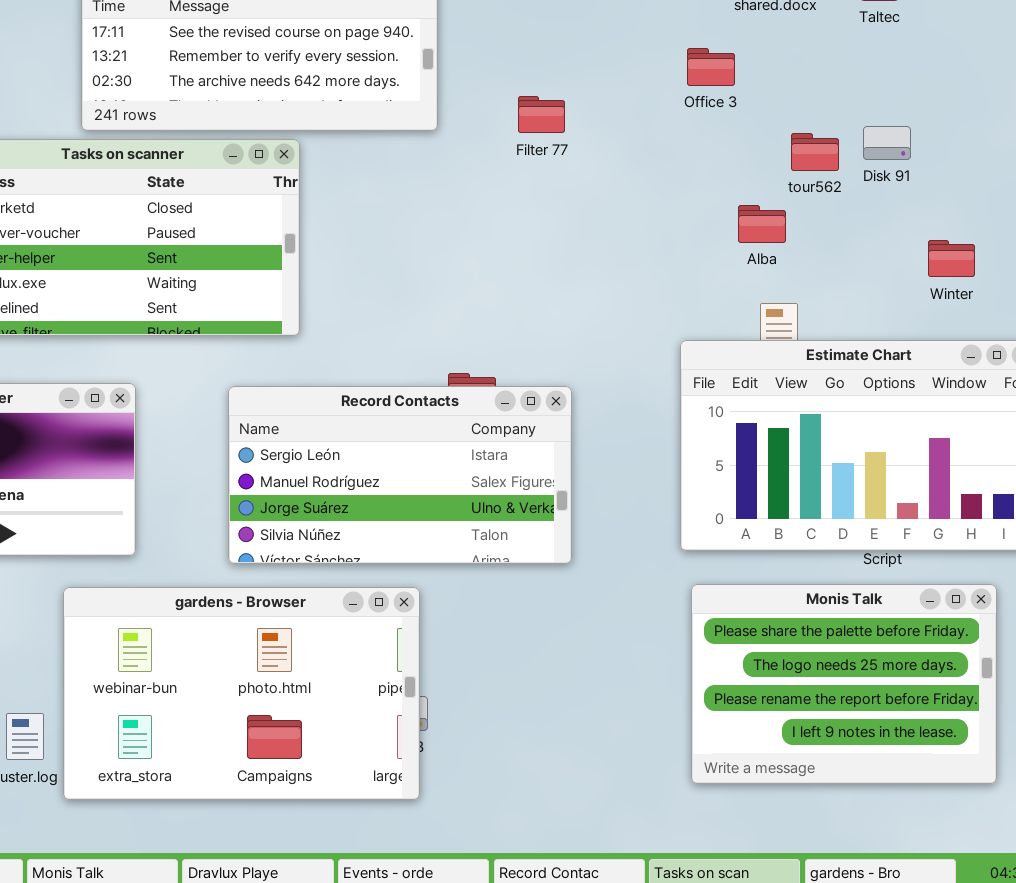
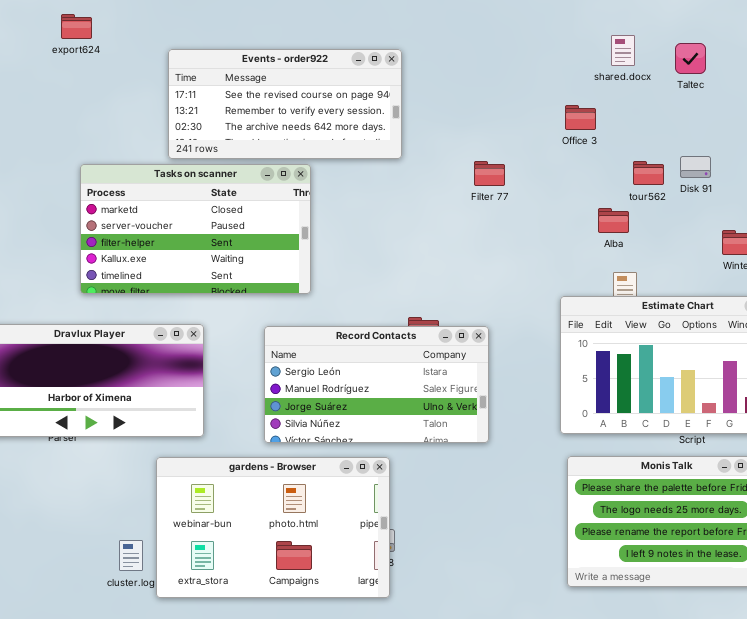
Filter 77: [518,96,565,133] -> [474,161,505,186], moved

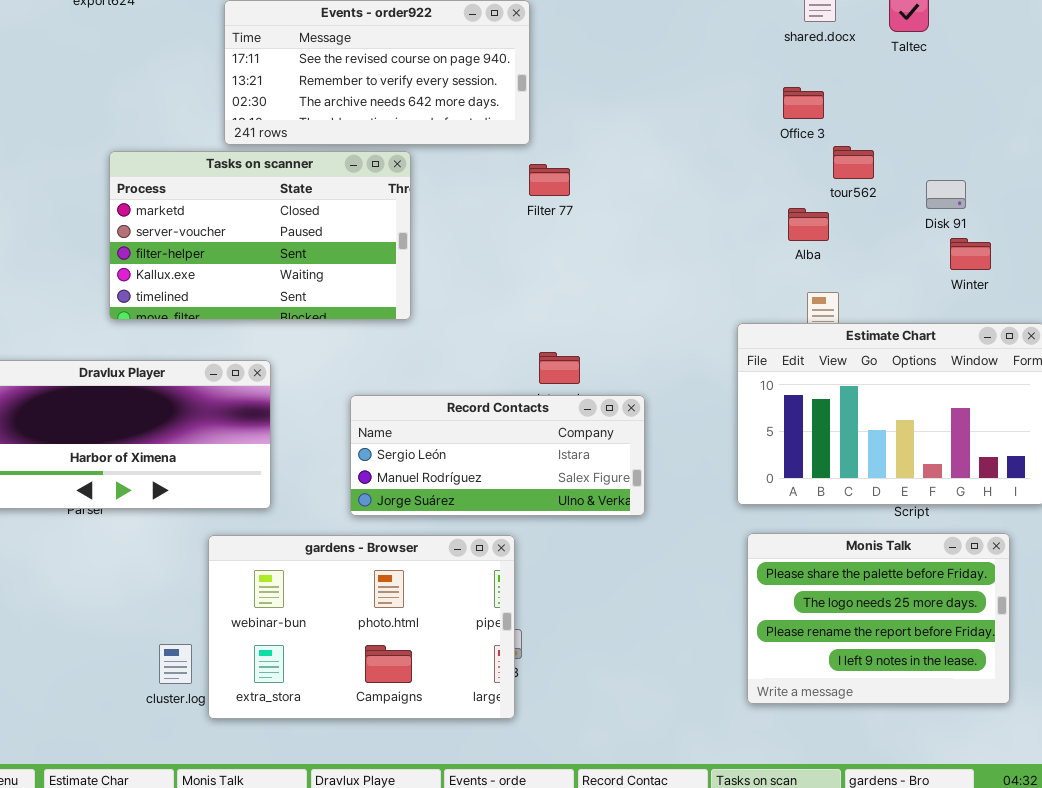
Office 3: [565,105,596,130] -> [783,87,824,119], moved
Disk 91: [680,156,711,178] -> [926,180,966,209], moved
Filter 77: [474,161,505,186] -> [529,164,570,196], moved
Record Contacts: [264,326,489,443] -> [350,395,645,516], resized

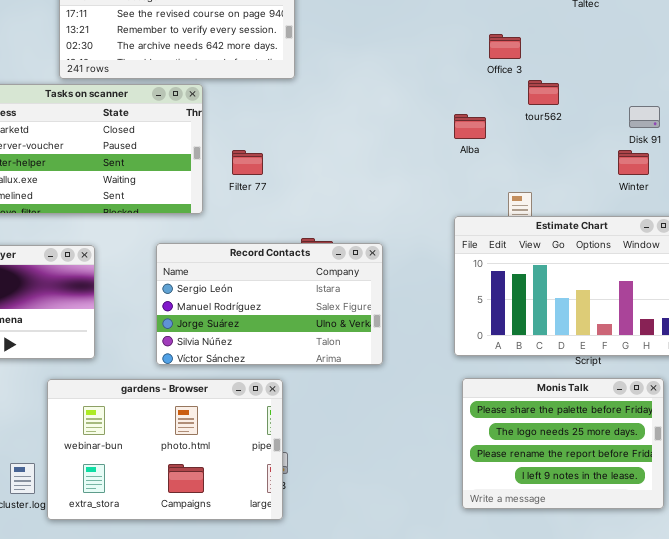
Filter 77: [529,164,570,196] -> [232,150,263,175], moved
Disk 91: [926,180,966,209] -> [629,106,660,128], moved
Alba: [788,208,829,241] -> [454,114,486,139], moved
Record Contacts: [350,395,645,516] -> [156,243,383,365], resized

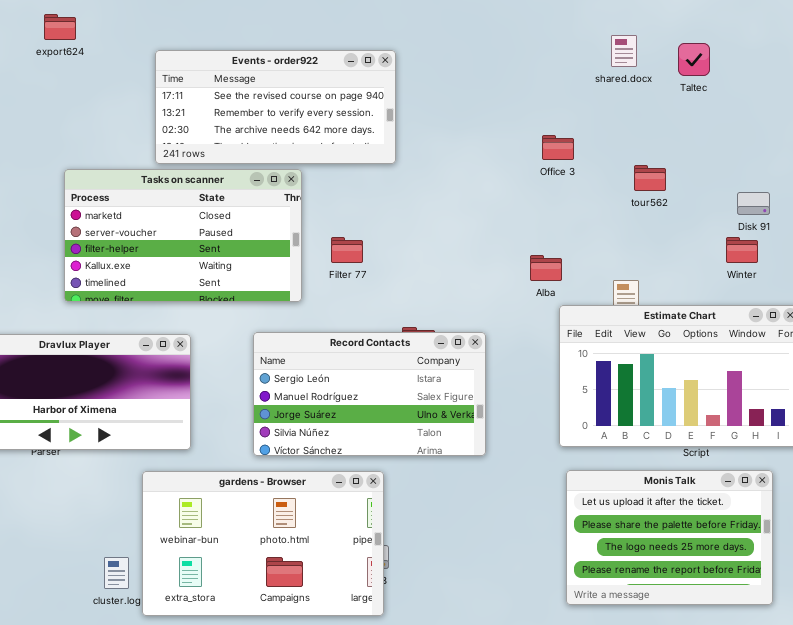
Office 3: [489,34,521,59] -> [542,135,574,160], moved
Alba: [454,114,486,139] -> [530,255,562,281], moved
Monis Talk: [462,378,664,509] -> [566,470,773,605], scrolled up 1 row

